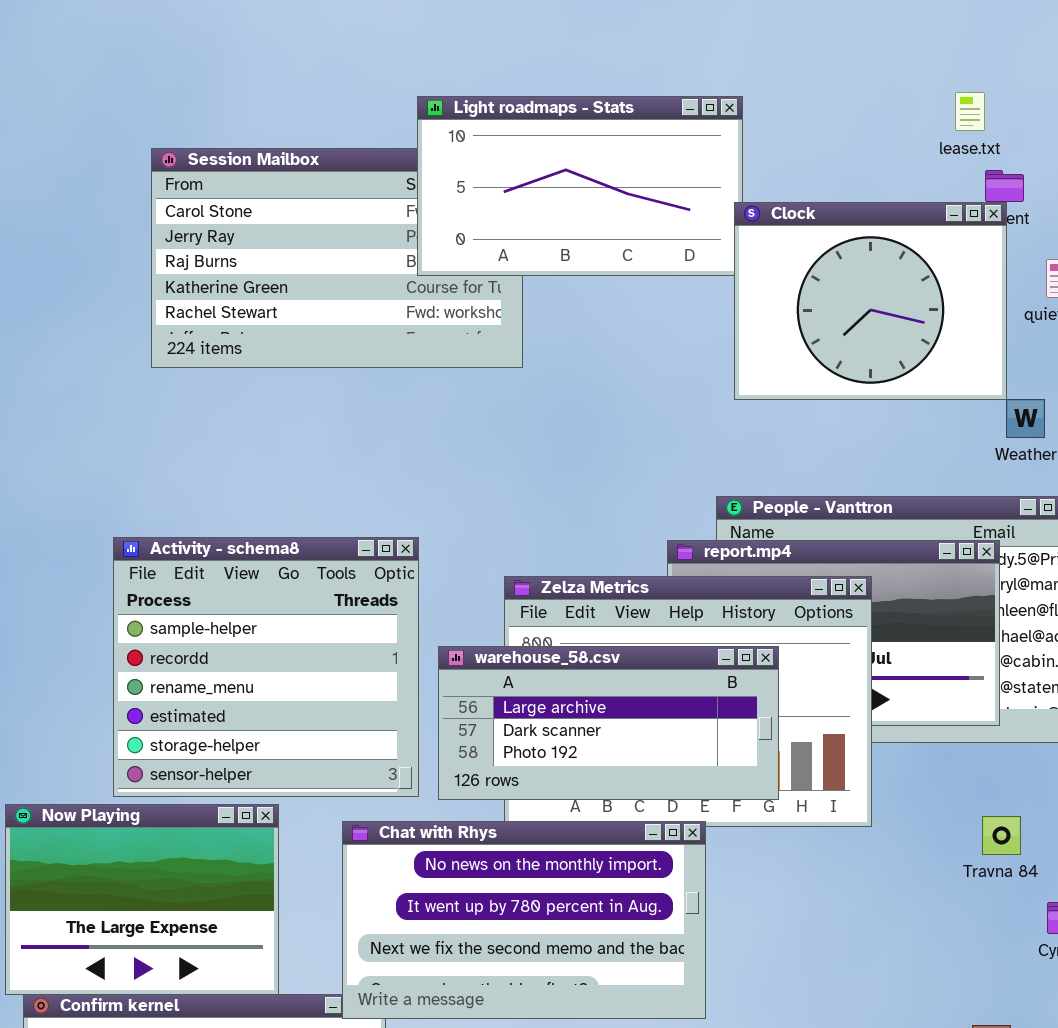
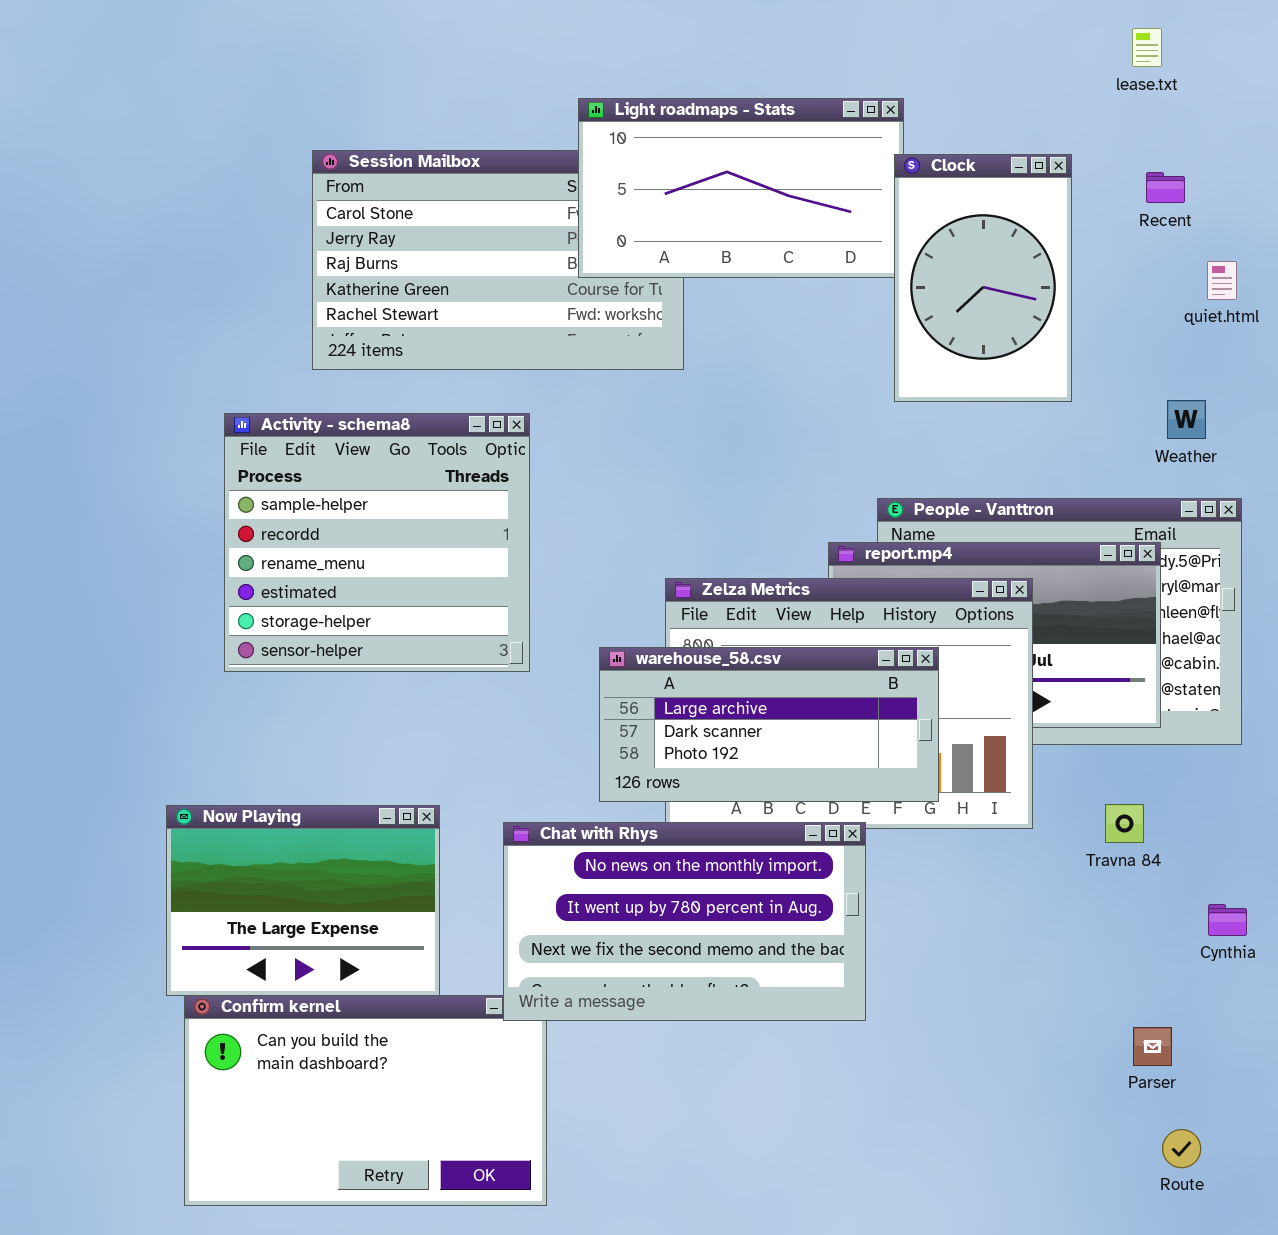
lease.txt: [955,92,985,131] -> [1132,28,1162,67], moved
Clock: [734,202,1007,400] -> [894,154,1072,402], resized
Activity - schema8: [113,537,419,797] -> [224,413,530,672], moved
Travna 84: [982,816,1021,855] -> [1105,804,1144,843], moved

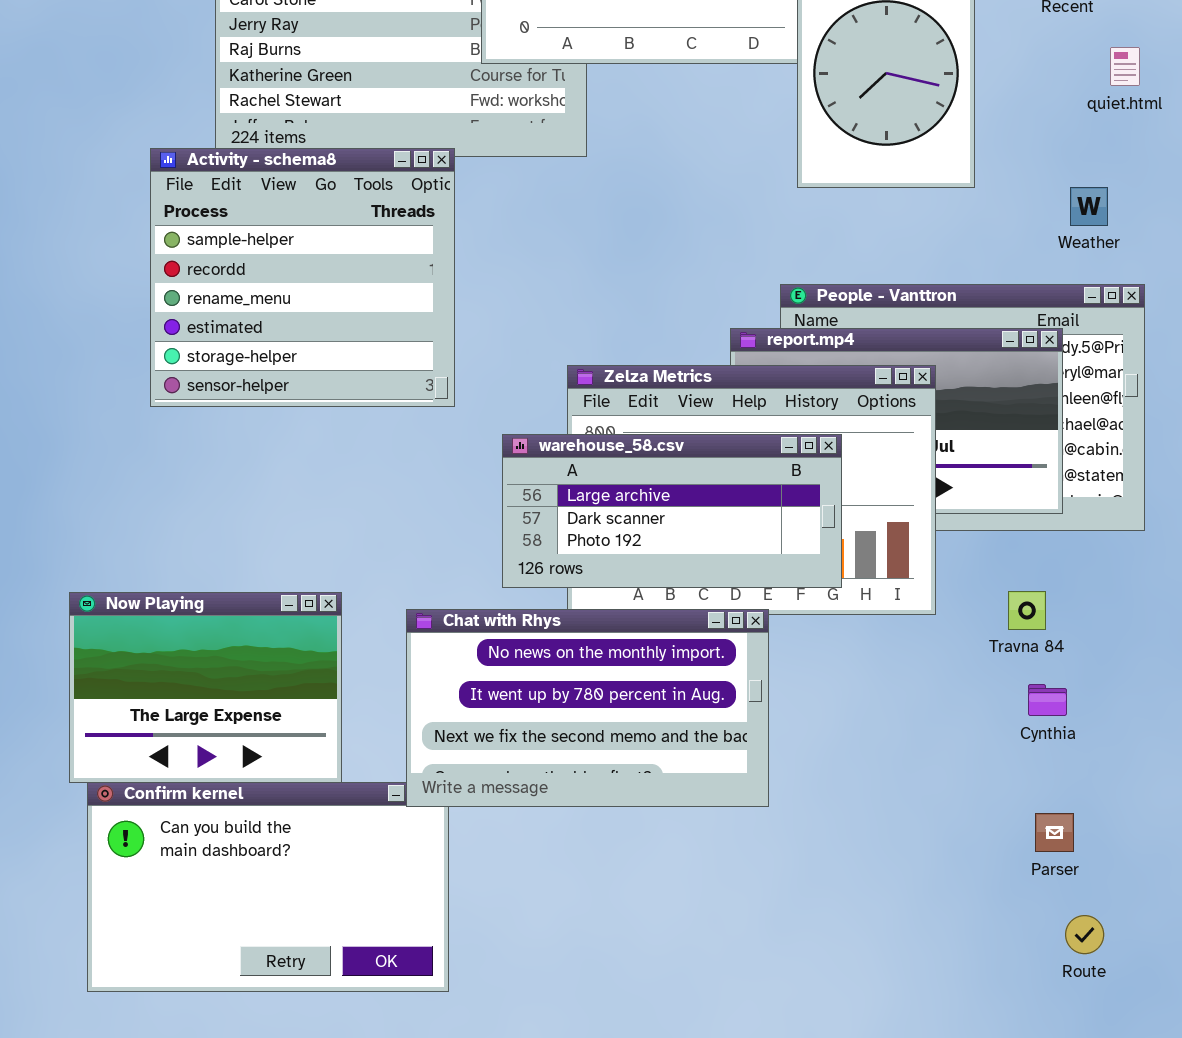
Activity - schema8: [224,413,530,672] -> [150,148,455,407], moved
Cynthia: [1208,904,1247,936] -> [1028,684,1067,716], moved

